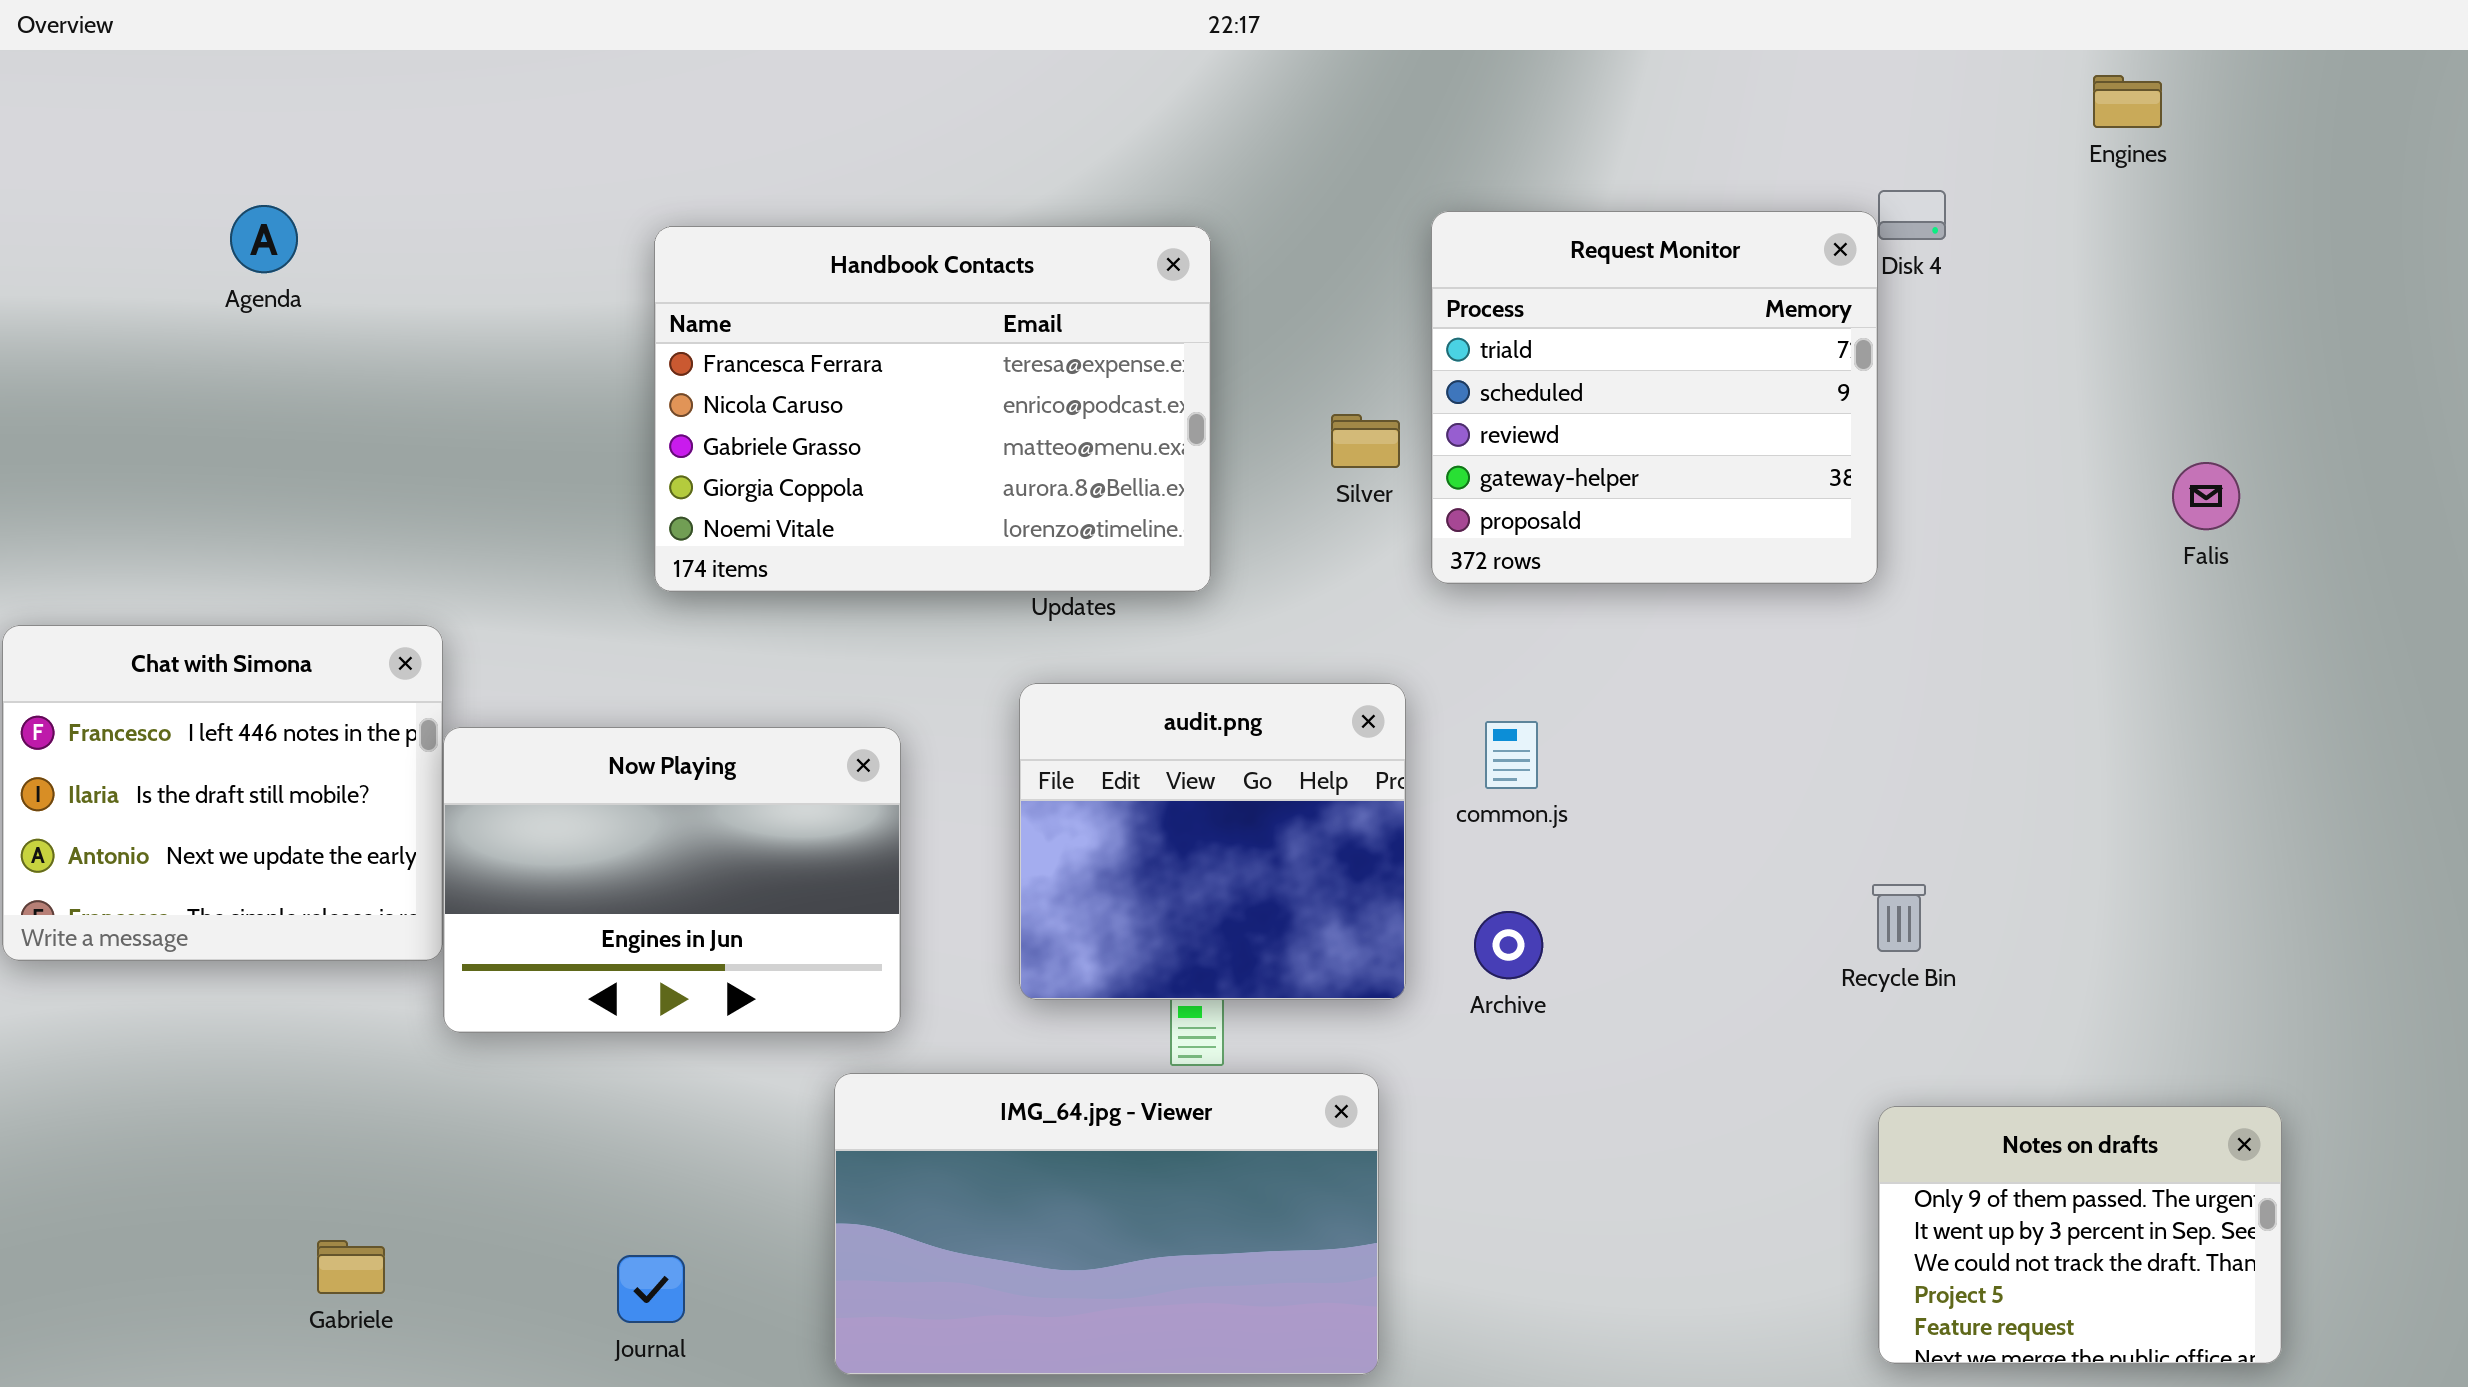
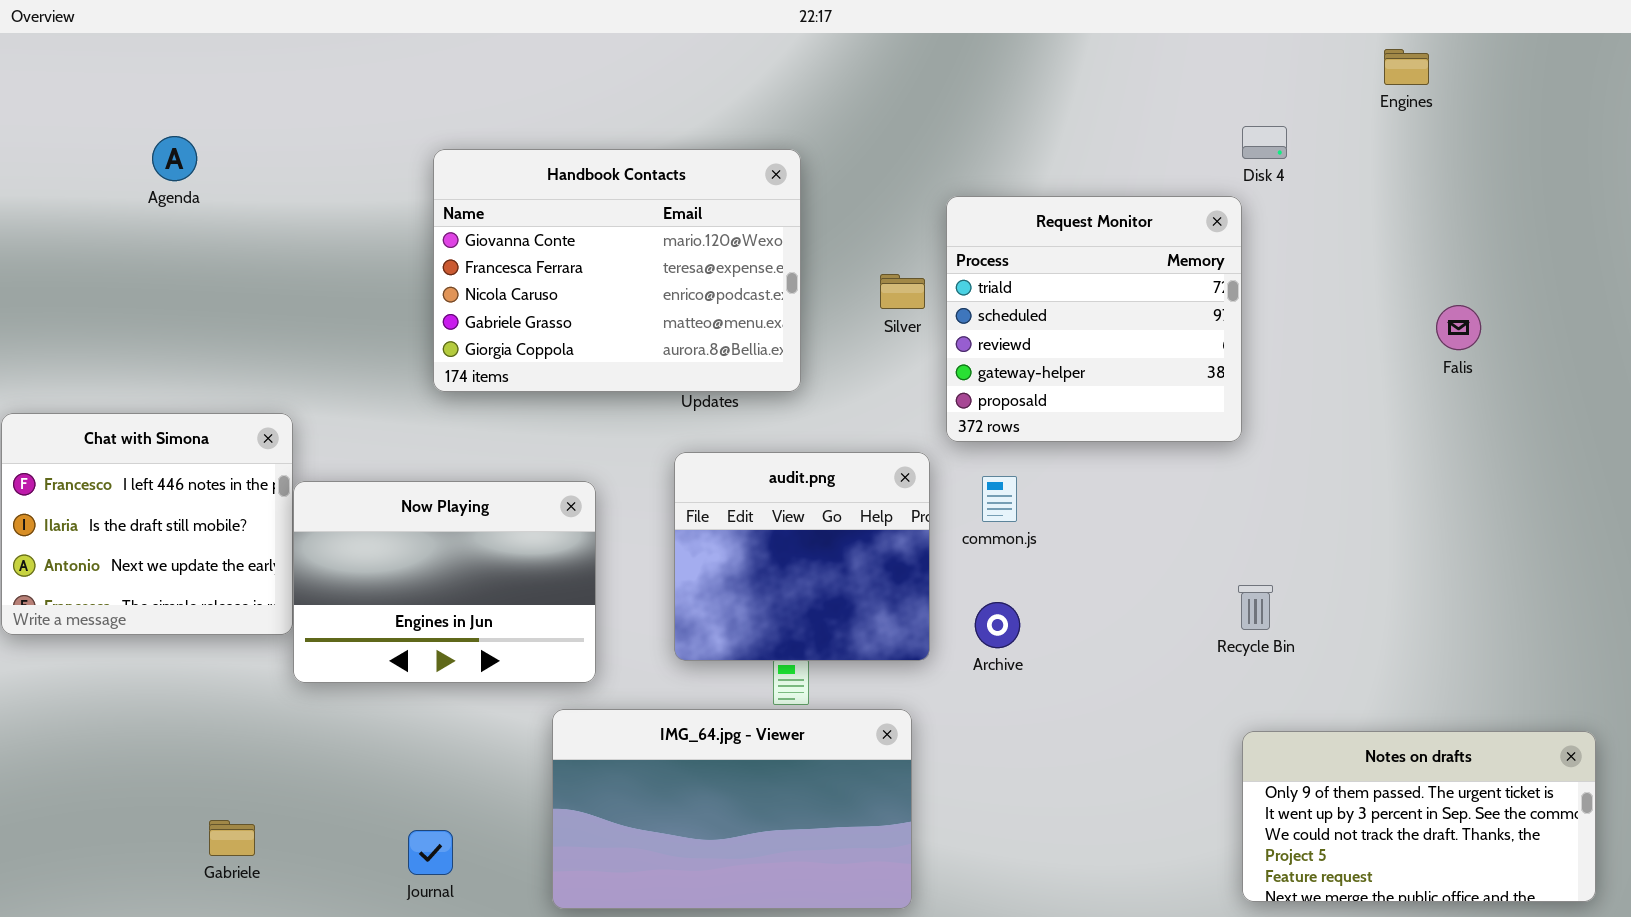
Request Monitor: [1431,211,1878,584] -> [946,196,1242,442], moved
Handbook Contacts: [654,226,1211,592] -> [433,149,801,392], scrolled up 1 row
Notes on drafts: [1878,1106,2282,1364] -> [1242,731,1596,902], resized

